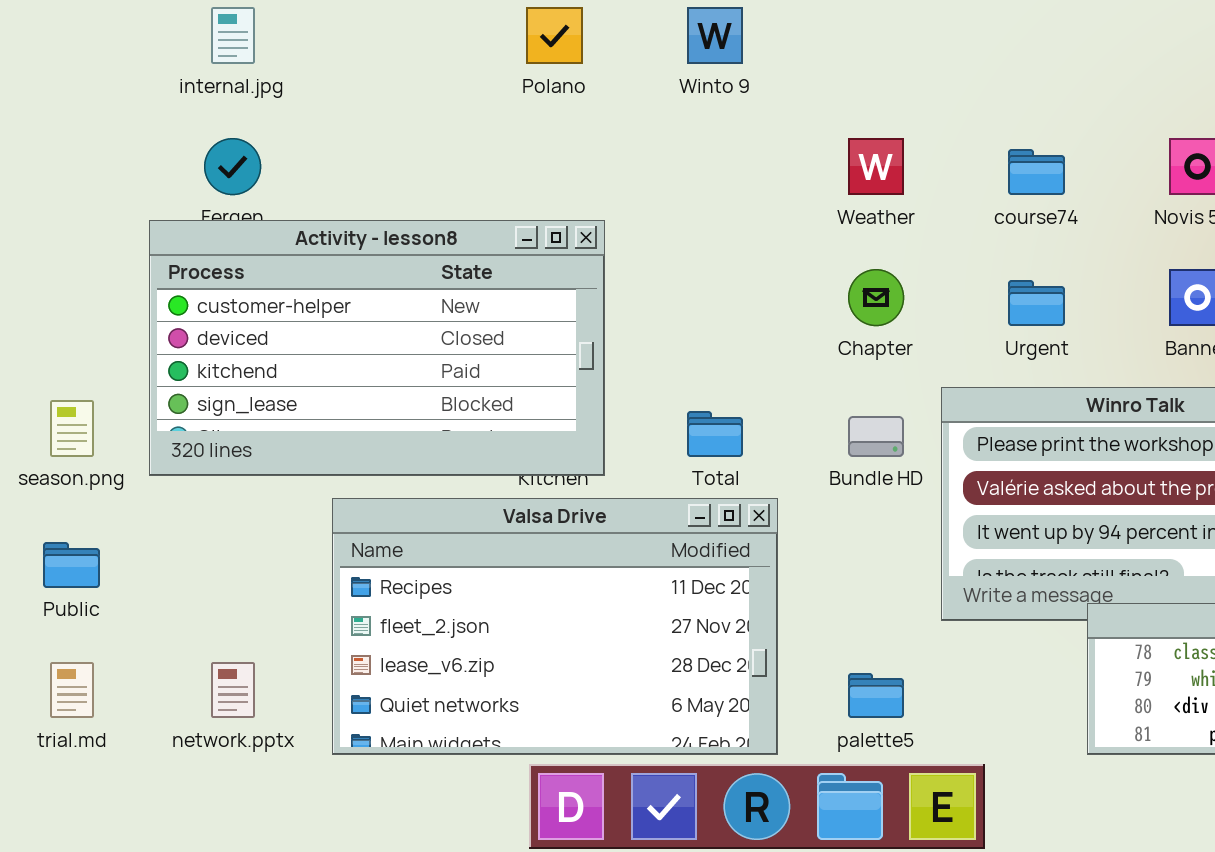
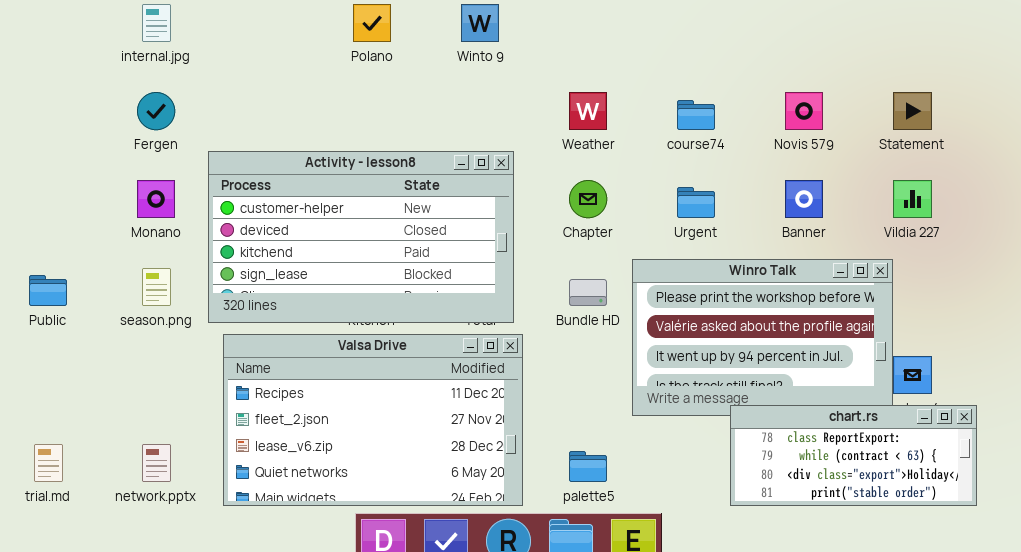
Activity - lesson8: [149,220,605,476] -> [208,151,514,323], moved
season.png: [50,400,94,457] -> [142,268,171,306], moved
Public: [43,542,100,588] -> [29,275,67,306], moved

